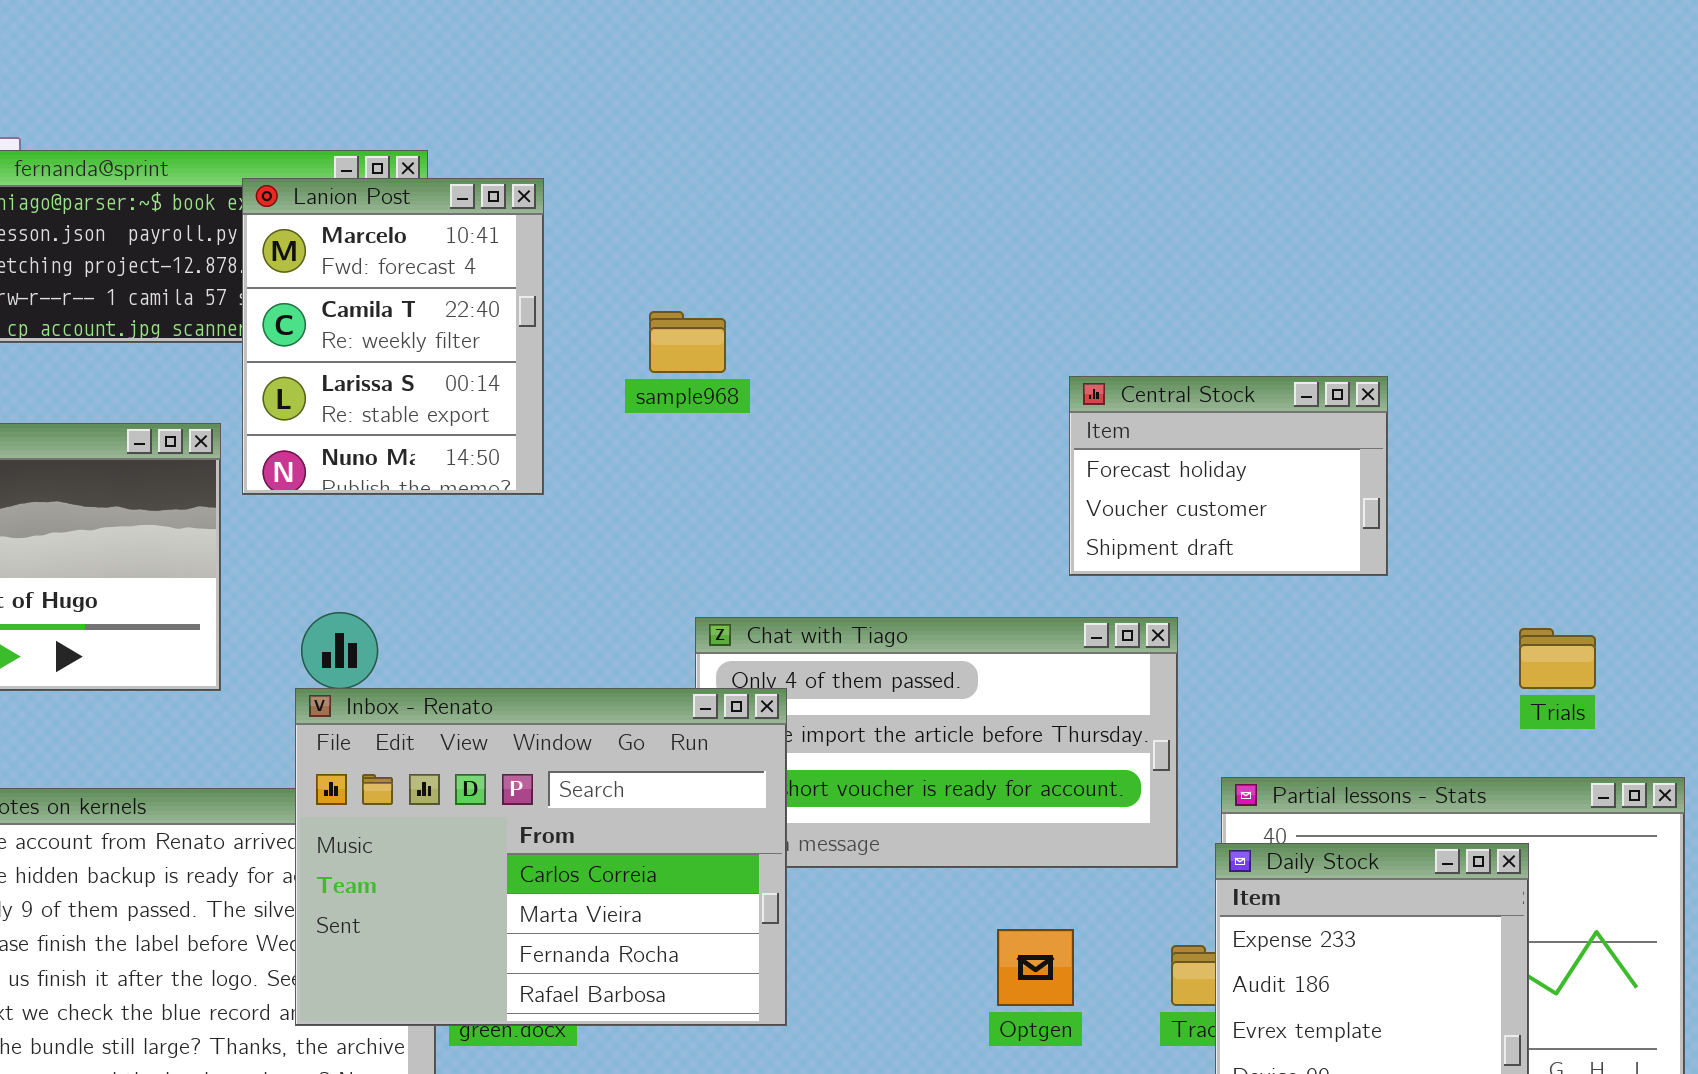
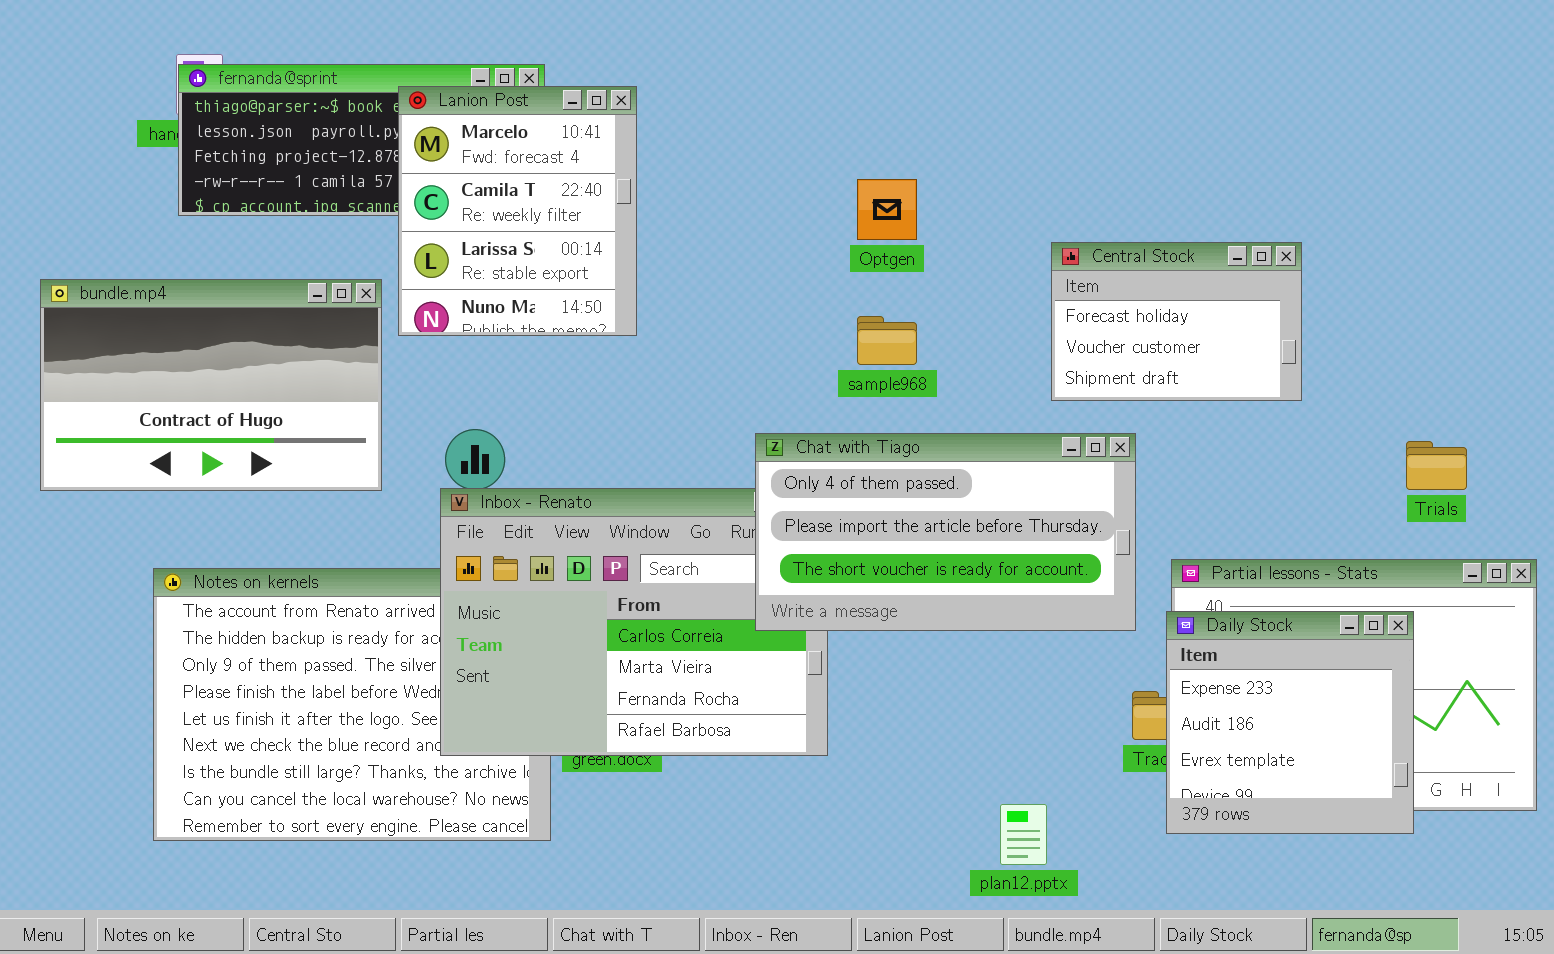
sample968: [649,311,726,373] -> [857,316,917,365], moved
Chat with Tiago: [695,617,1178,868] -> [755,433,1136,631], raised
Optgen: [997,929,1074,1006] -> [857,179,917,240], moved

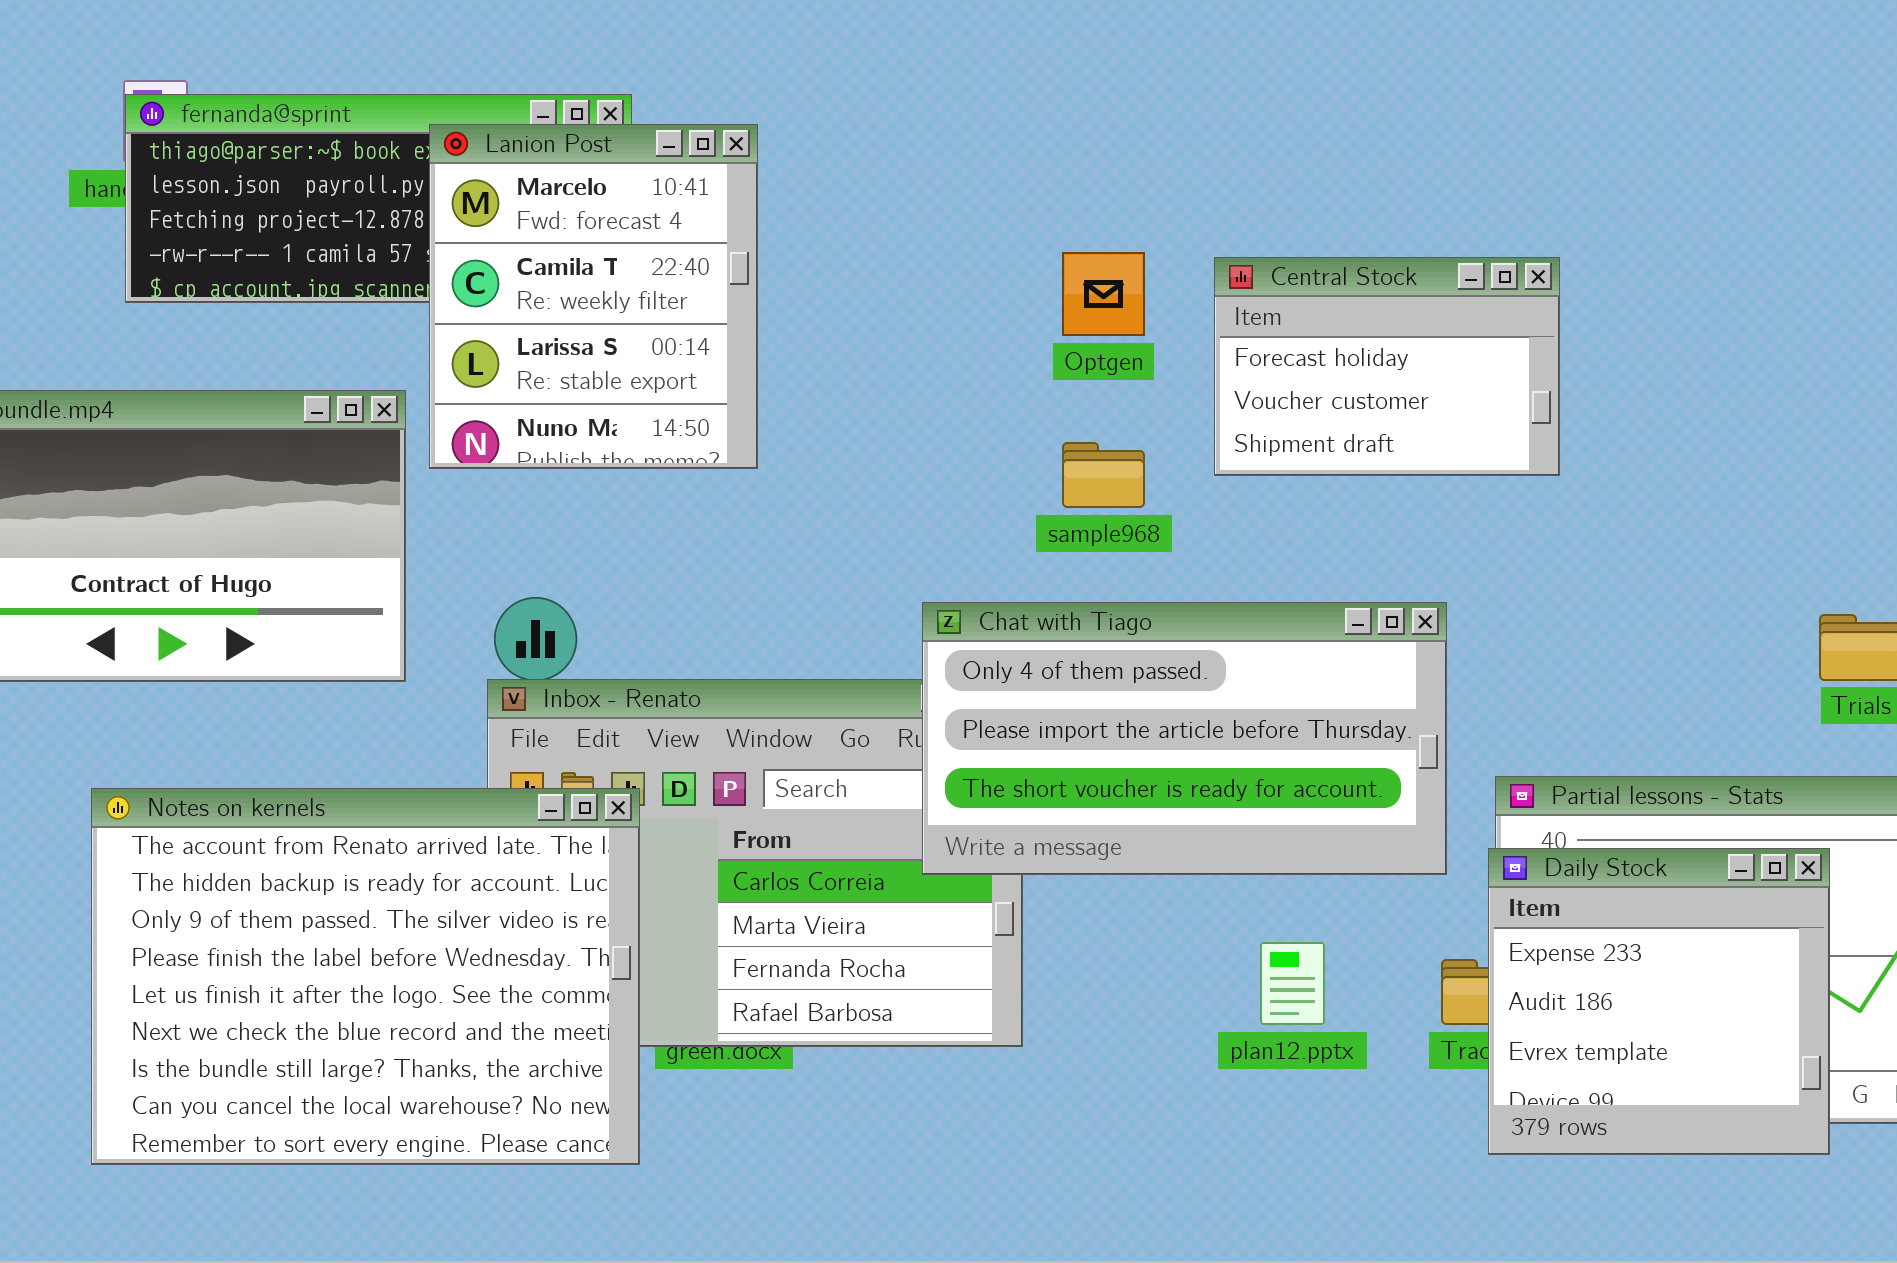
Central Stock: [1051,242,1302,401] -> [1214,257,1560,476], moved
Notes on kernels: [153,568,551,841] -> [91,788,640,1165], raised
plan12.pptx: [1000,804,1047,865] -> [1260,942,1325,1025], moved

